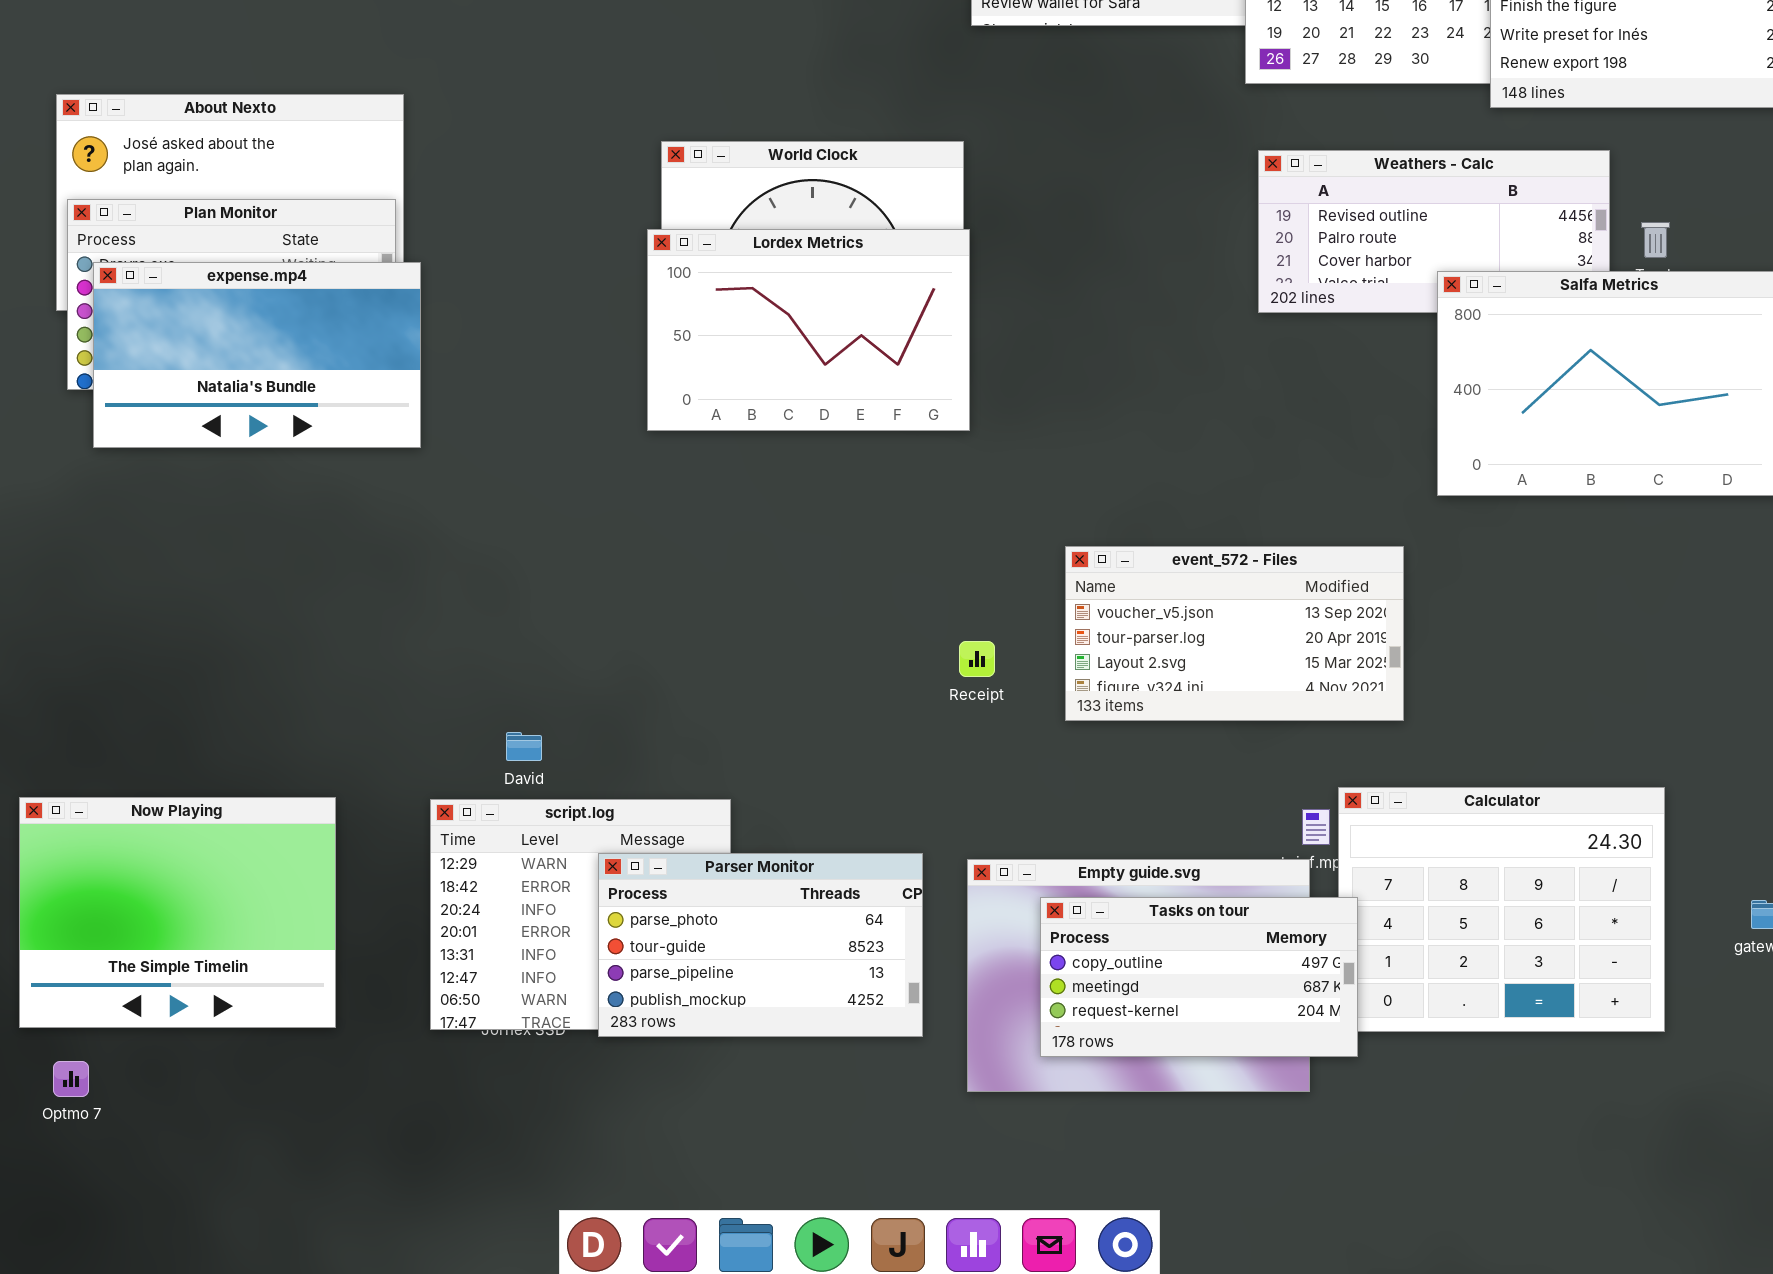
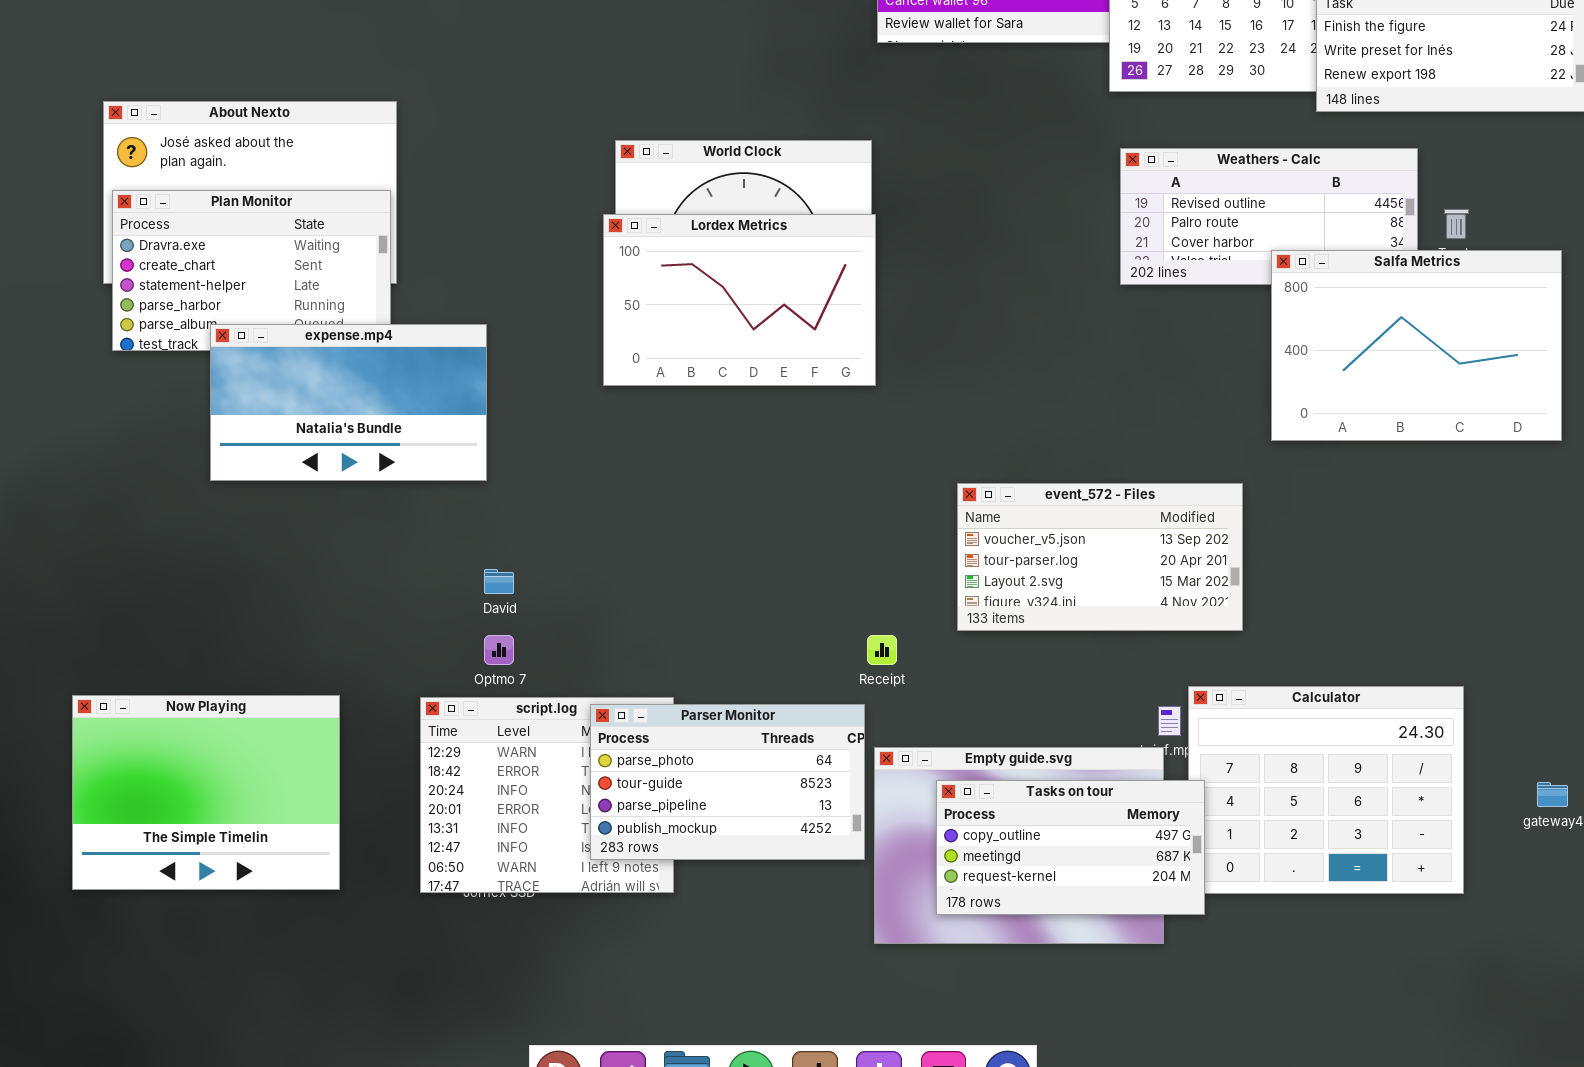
expense.mp4: [93,262,421,448] -> [210,324,487,481], moved
Receipt: [959,641,995,677] -> [867,635,897,665], moved
David: [506,732,542,761] -> [484,569,514,594], moved
Parser Monitor: [598,853,923,1037] -> [590,704,865,860], moved
Optmo 7: [53,1061,89,1097] -> [484,635,514,665], moved

